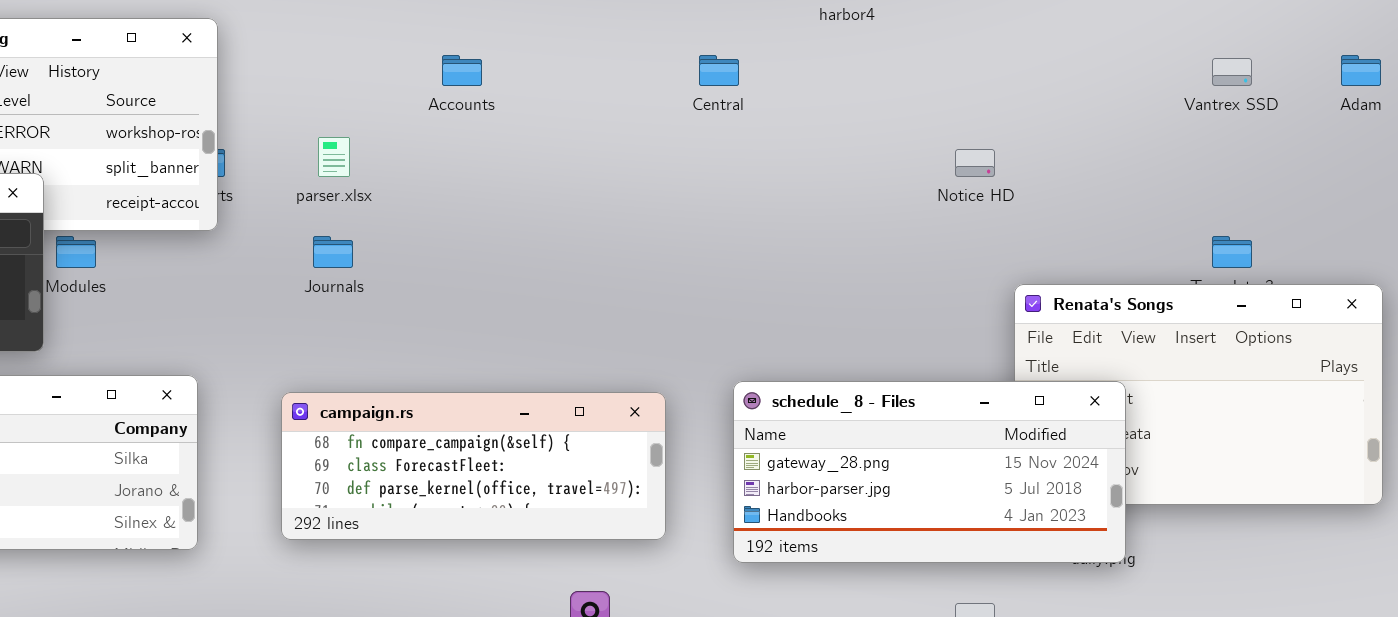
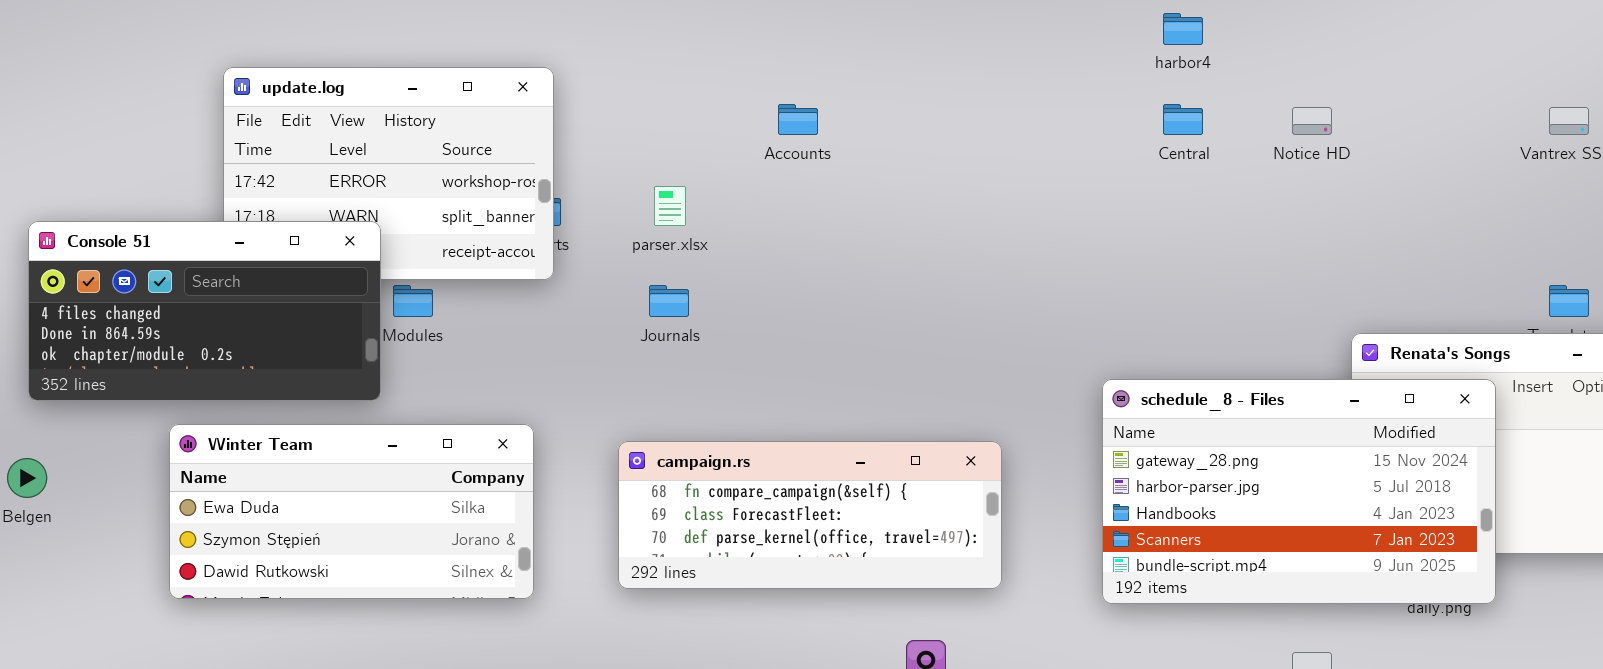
Central: [699,55,739,86] -> [1163,104,1203,135], moved
Notice HD: [955,149,995,177] -> [1292,107,1332,135], moved
schedule_8 - Files: [733,381,1126,563] -> [1102,379,1496,604], moved, resized

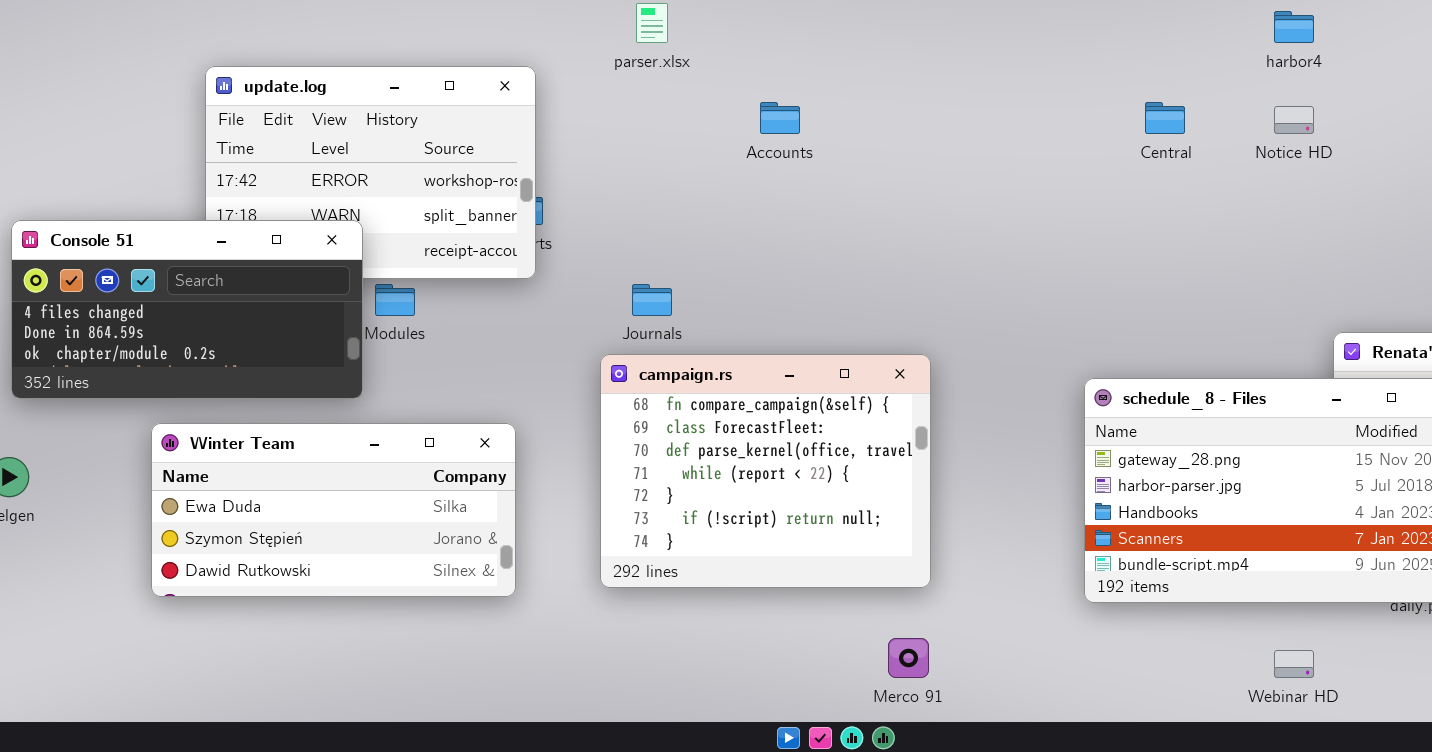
harbor4: [1163,13,1203,45] -> [1274,11,1314,43], moved
parser.xlsx: [654,186,686,226] -> [636,3,668,43], moved
campaign.rs: [618,441,1002,589] -> [600,354,931,588], resized

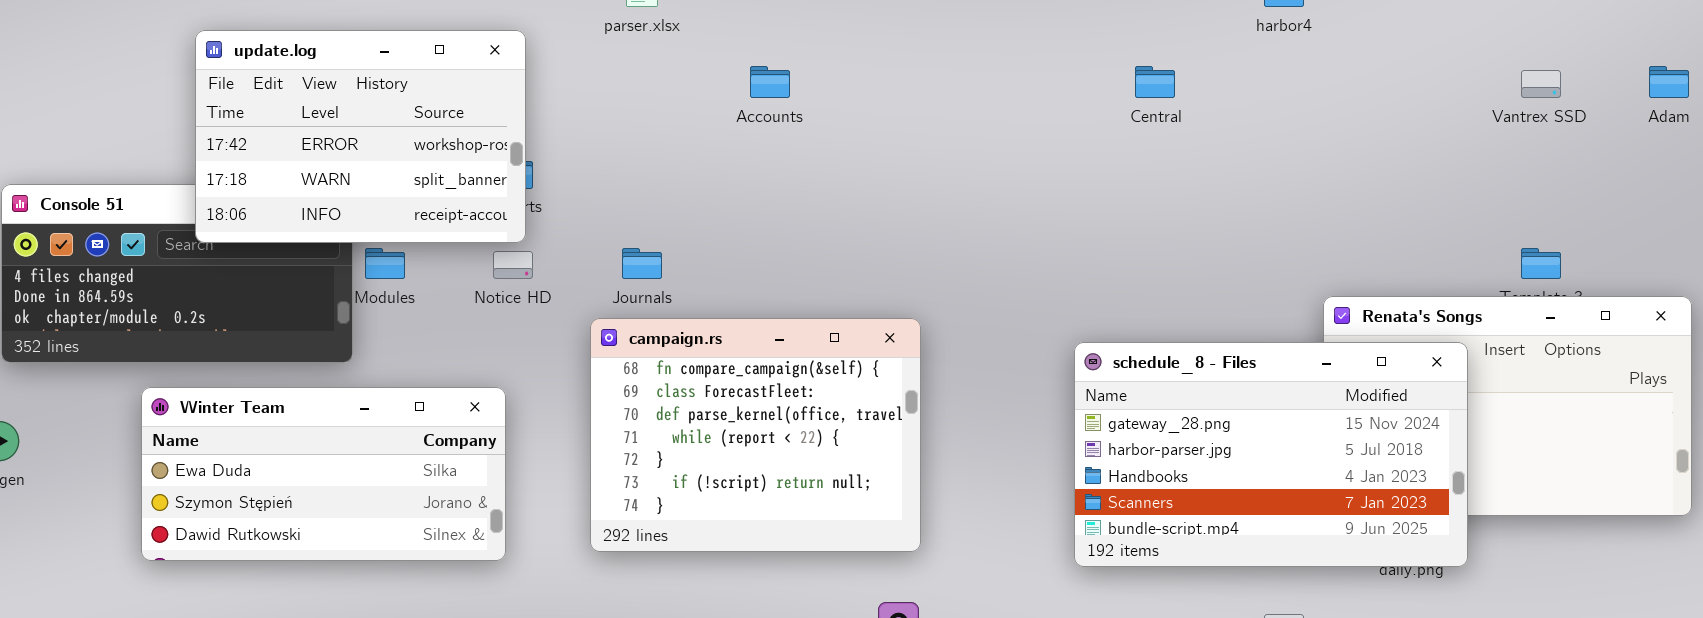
update.log: [205,66,536,279] -> [195,30,526,243], raised
Notice HD: [1274,106,1314,134] -> [493,251,533,279], moved

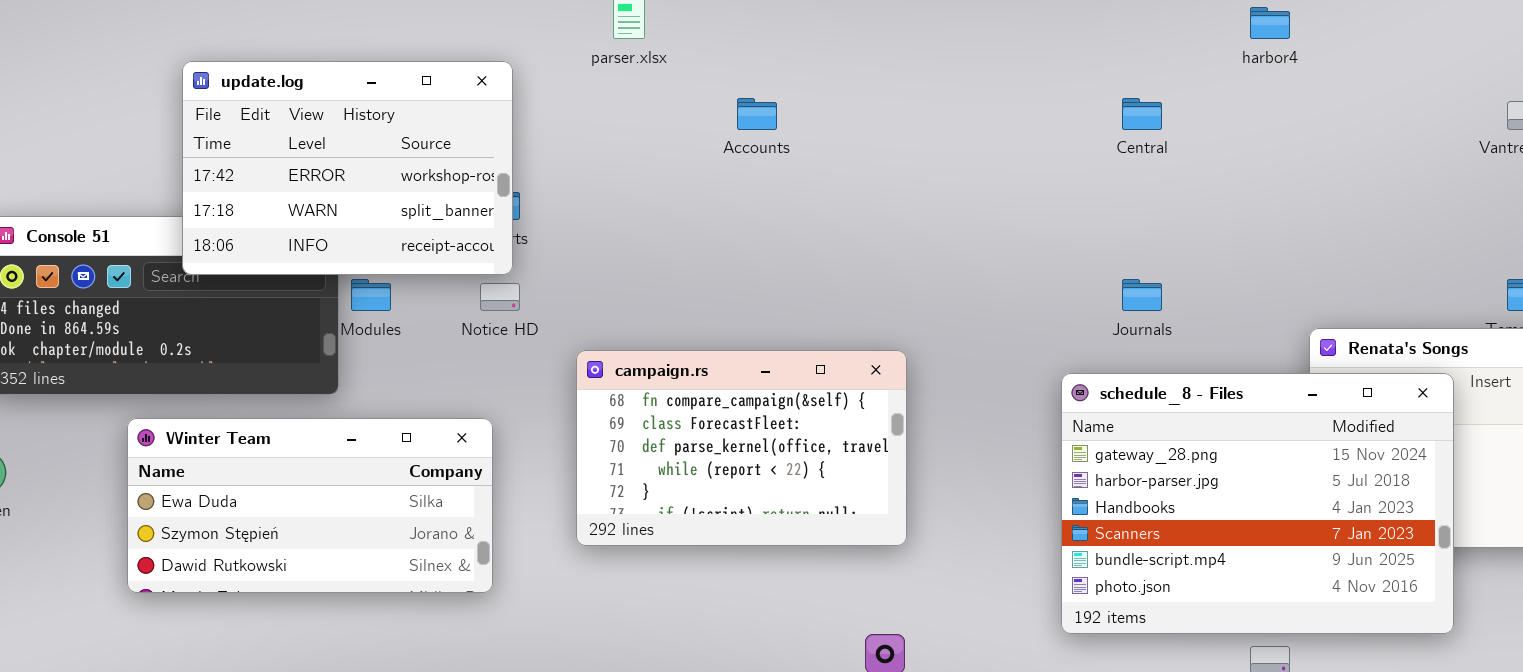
Journals: [622,248,662,279] -> [1122,279,1162,311], moved
campaign.rs: [590,318,921,552] -> [576,350,907,546], resized
schedule_8 - Files: [1074,342,1468,567] -> [1061,373,1454,634], resized

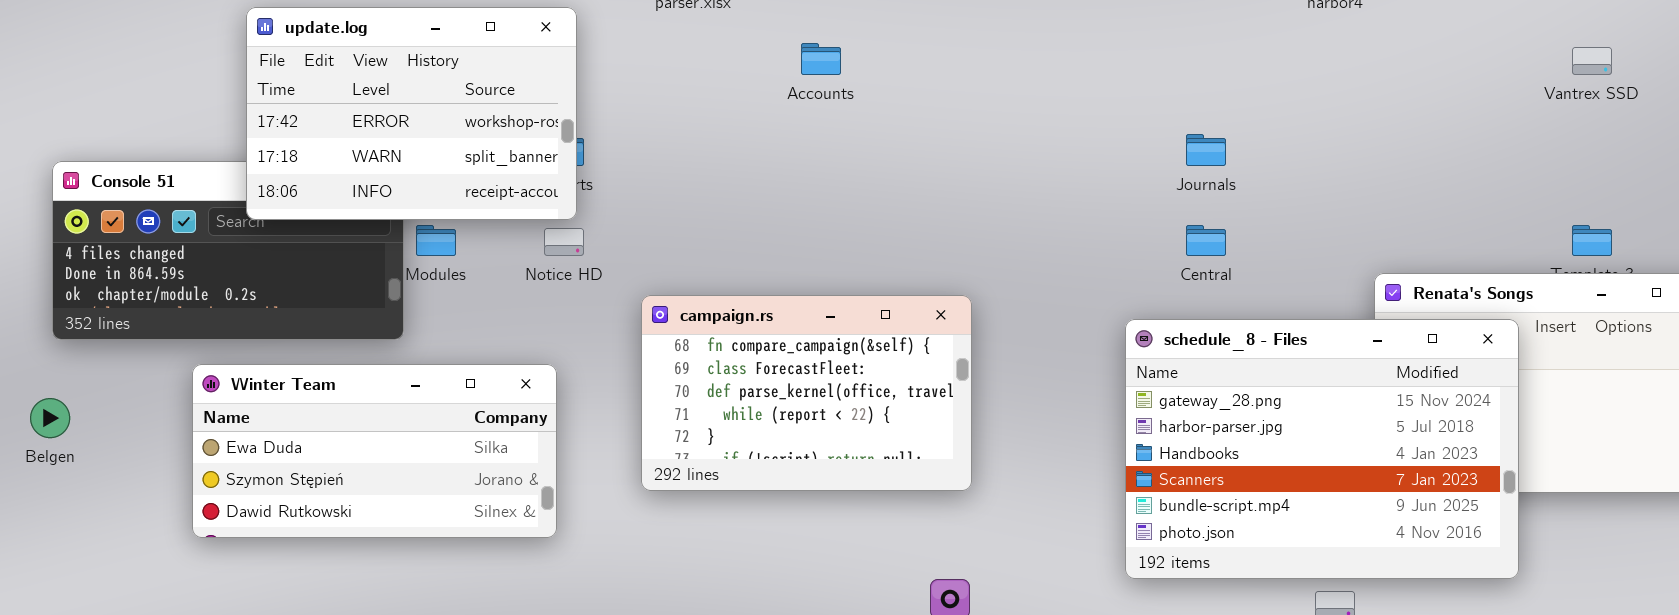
Central: [1122,98,1162,130] -> [1186,225,1226,256], moved
Journals: [1122,279,1162,311] -> [1186,134,1226,166], moved

